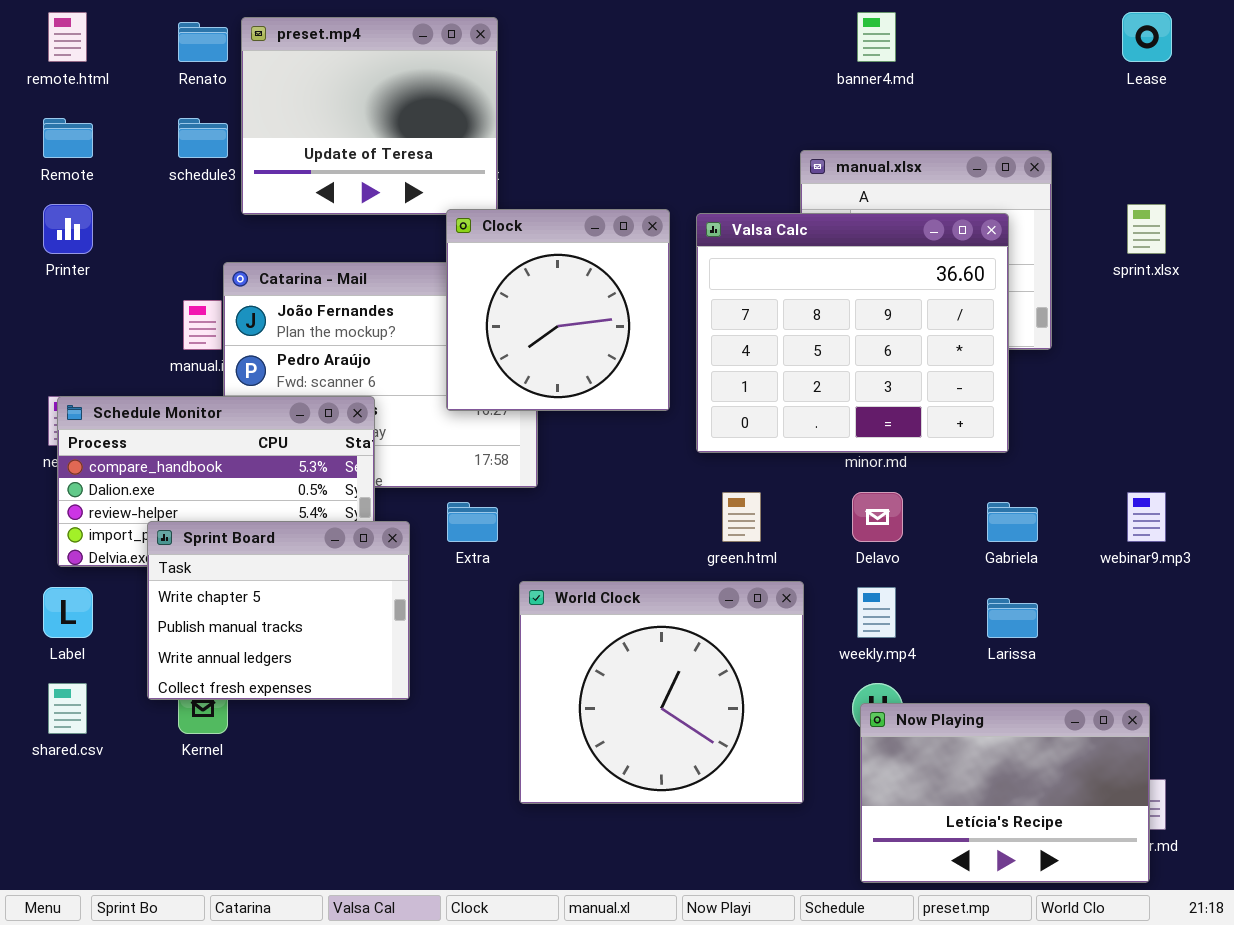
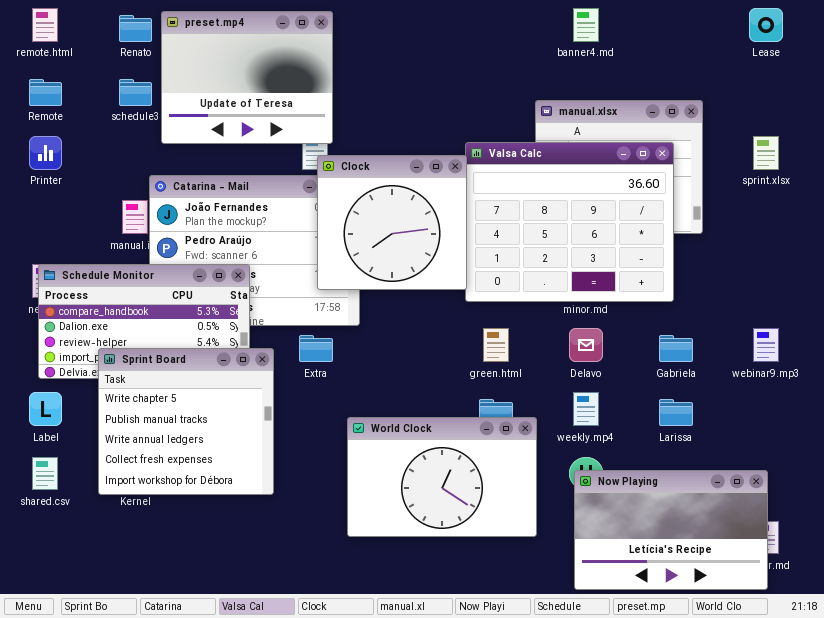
Clock: [446,209,670,411] -> [317,155,467,290], moved
Sprint Board: [147,521,410,700] -> [98,348,274,495], resized
World Clock: [519,581,804,804] -> [347,417,537,537], resized

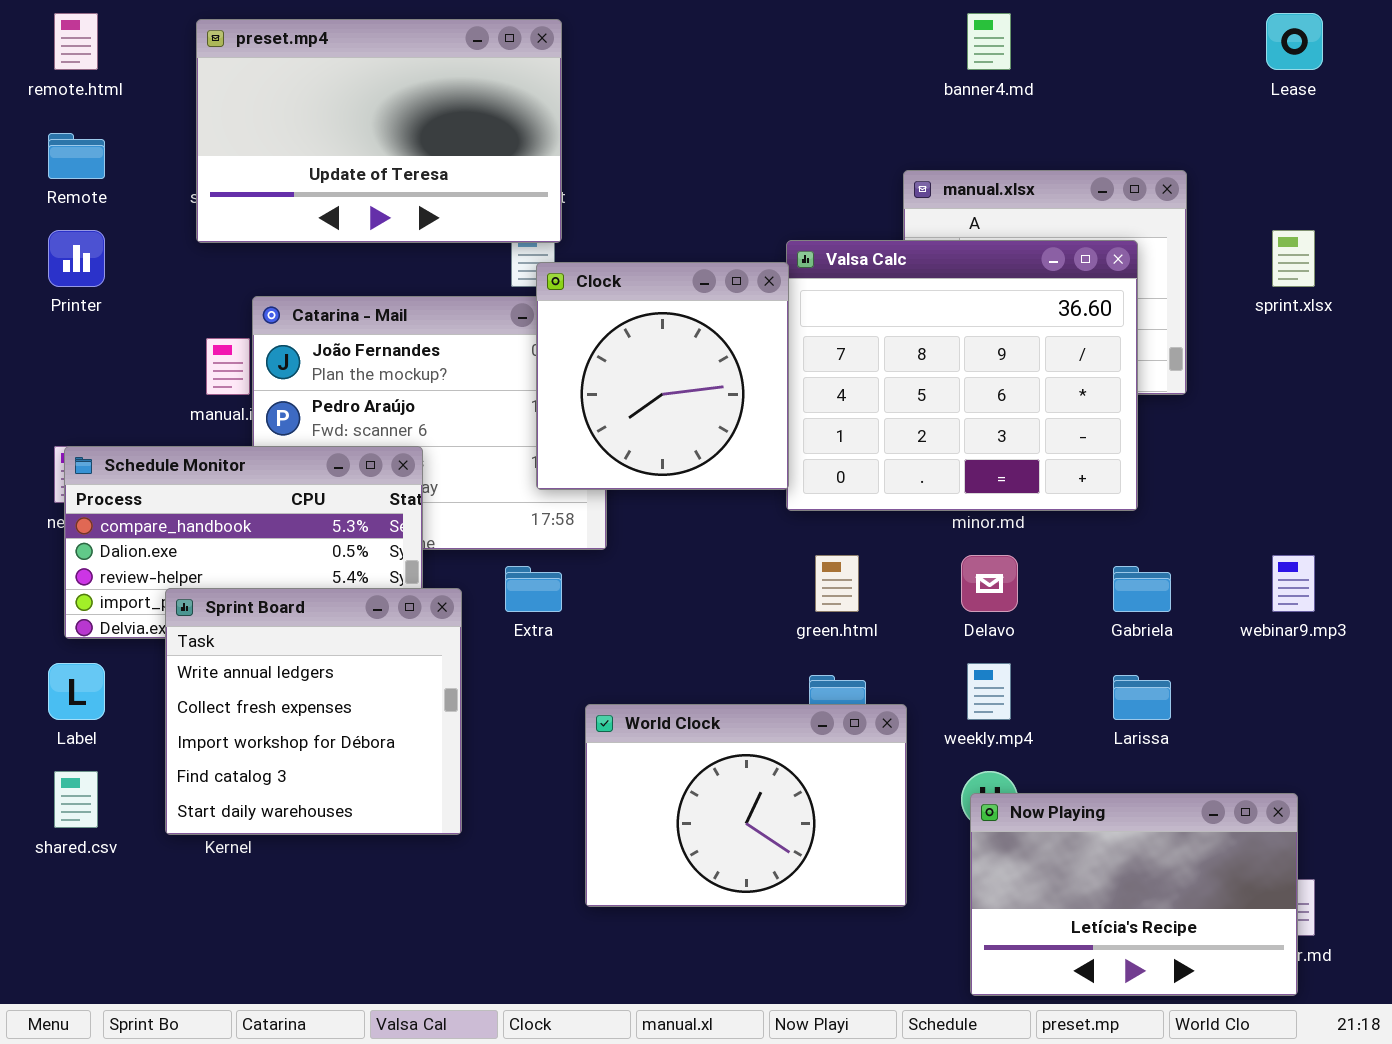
preset.mp4: [161,11,333,144] -> [196,19,562,243], resized
Sprint Board: [98,348,274,495] -> [165,588,462,835], scrolled down 2 rows

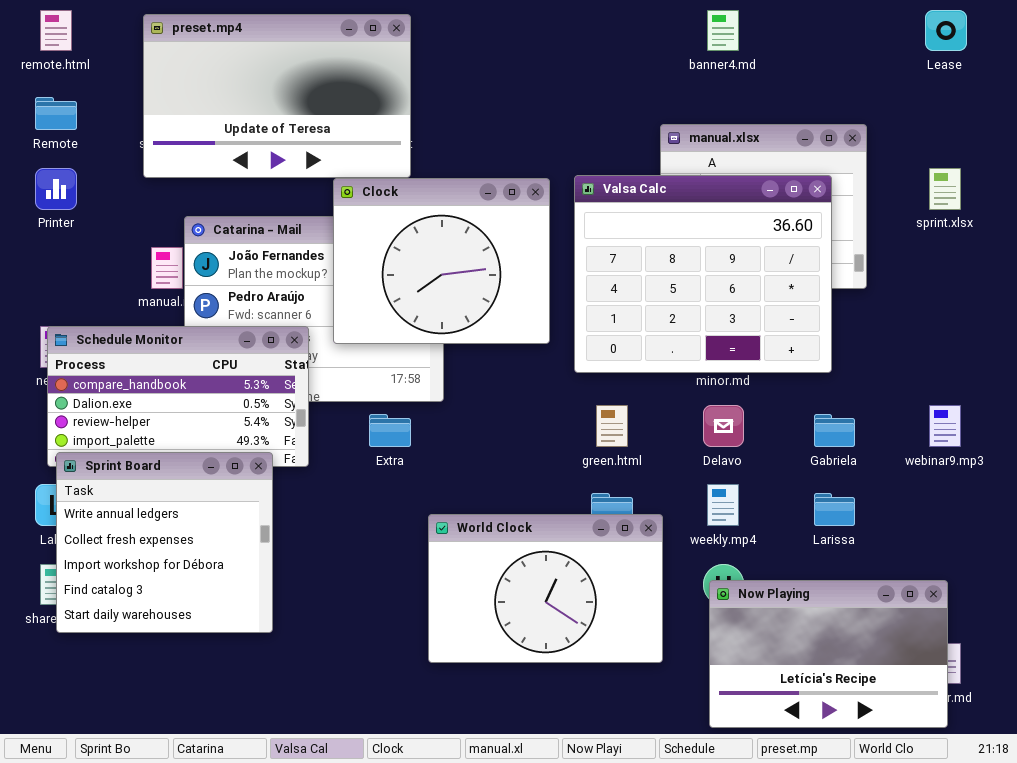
Clock: [536,262,789,490] -> [333,178,550,344], moved, resized
Sprint Board: [165,588,462,835] -> [56,452,273,633], moved

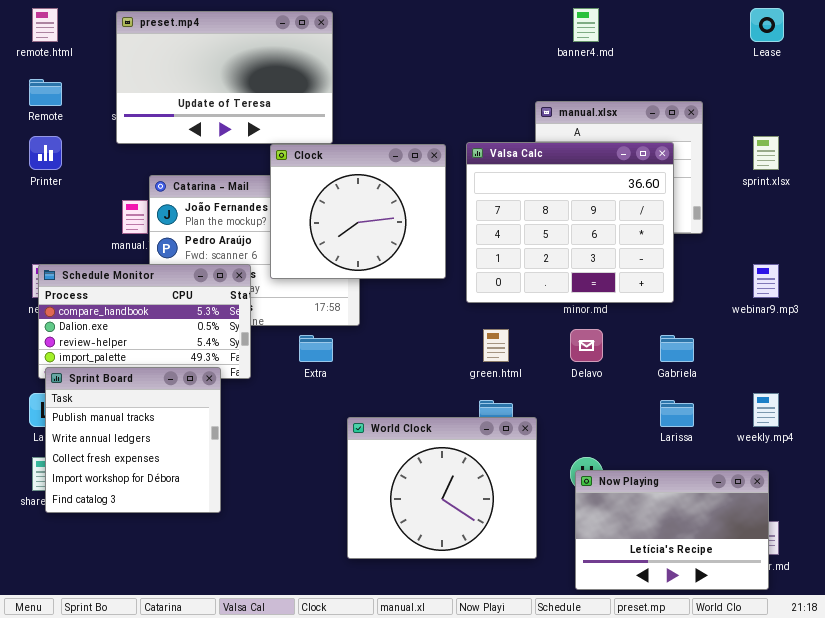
webinar9.mp3: [929,405,961,447] -> [753,264,779,298], moved
Sprint Board: [56,452,273,633] -> [45,367,221,513], scrolled up 1 row
weekly.mp4: [707,484,739,526] -> [753,393,779,427], moved
World Clock: [428,514,663,663] -> [347,417,537,559], resized

